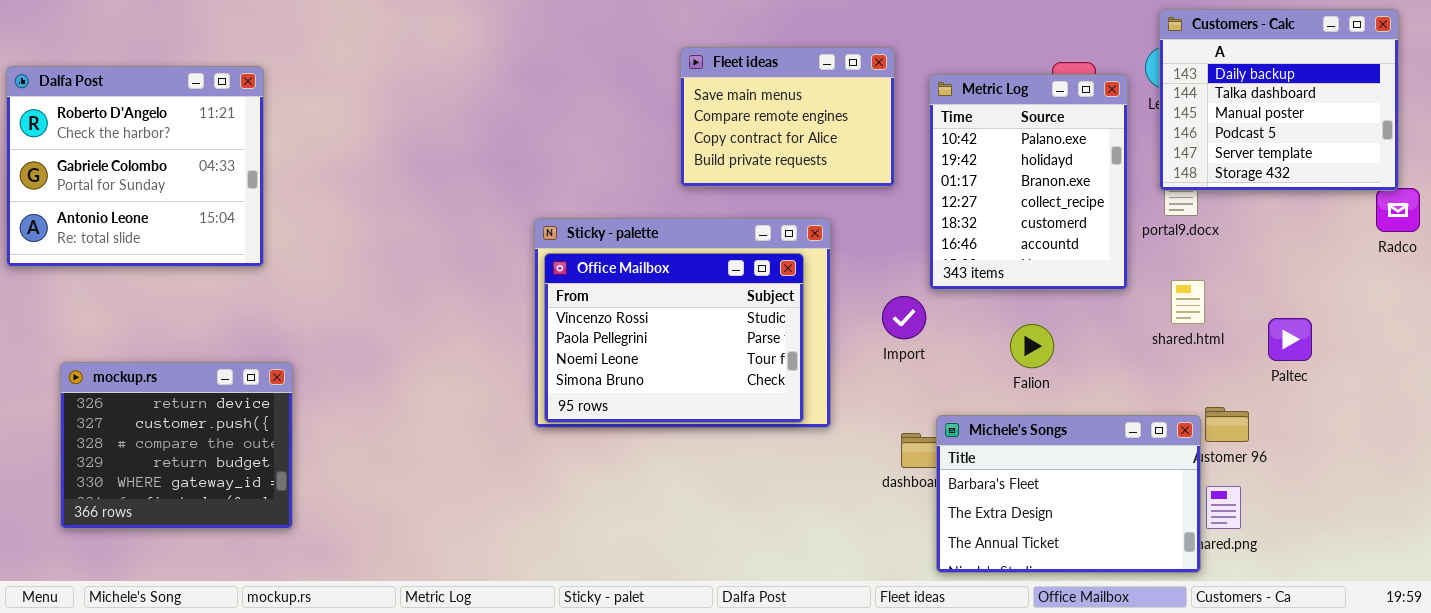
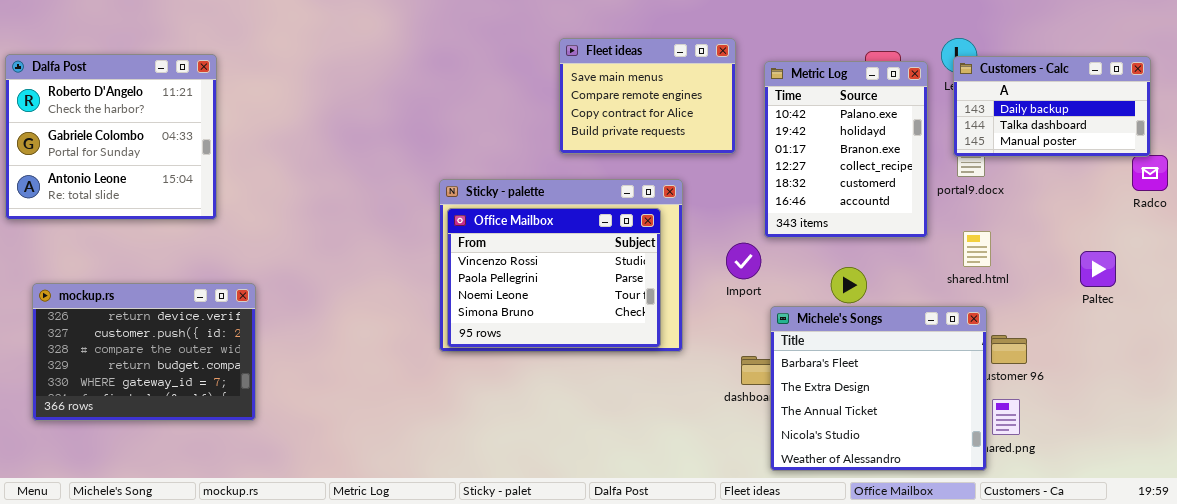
Customers - Calc: [1159,9,1399,191] -> [953,56,1151,157], resized
Paltec: [1268,318,1312,361] -> [1080,251,1116,287], moved
mockup.rs: [60,362,293,529] -> [32,283,256,421], moved, resized
Michele's Songs: [936,415,1201,573] -> [770,306,987,471], resized

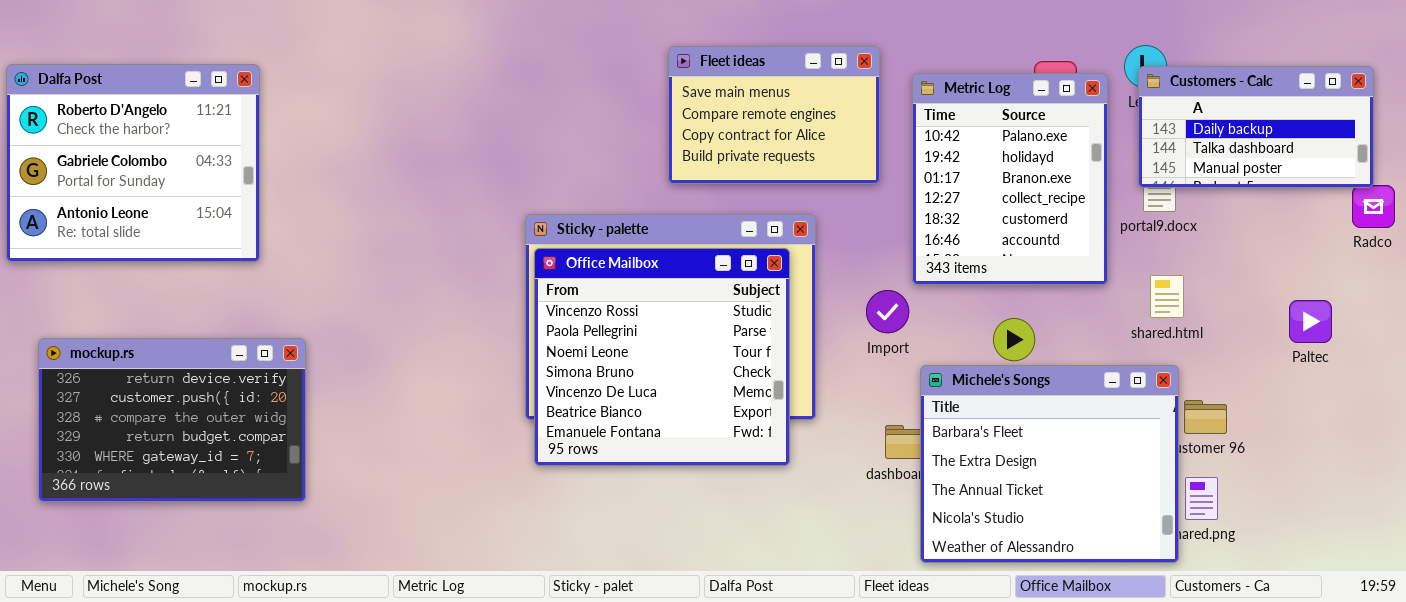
Office Mailbox: [447,208,661,348] -> [534,248,790,466], resized

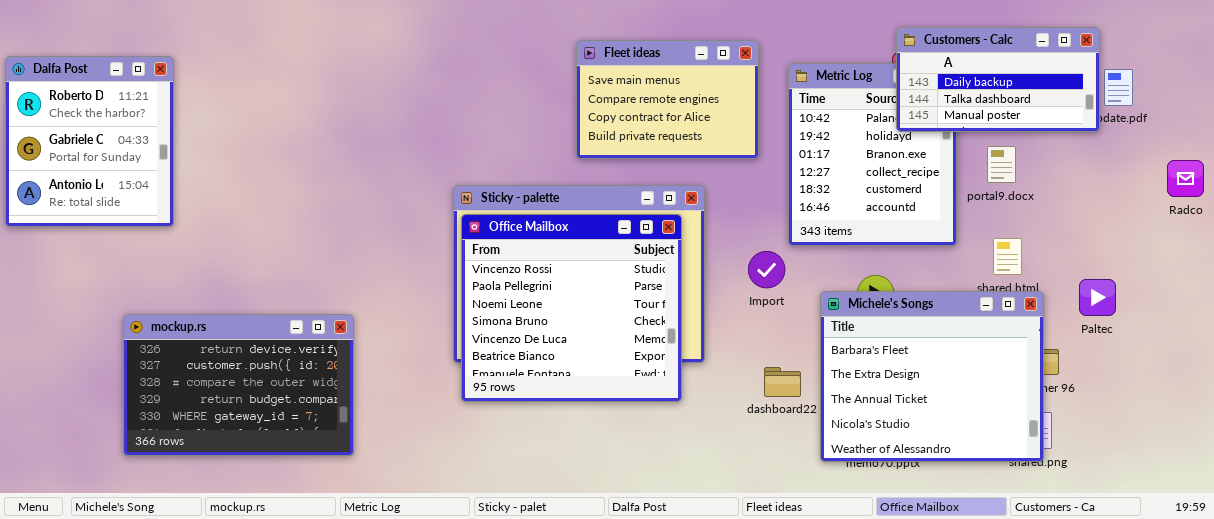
Dalfa Post: [6,64,260,262] -> [5,56,174,227], resized
Customers - Calc: [1138,66,1374,188] -> [896,27,1100,132], moved
Paltec: [1289,300,1332,343] -> [1079,279,1116,316], moved
mockup.rs: [38,338,306,502] -> [123,314,354,456], moved
Michele's Songs: [920,365,1179,563] -> [820,291,1044,462], moved

